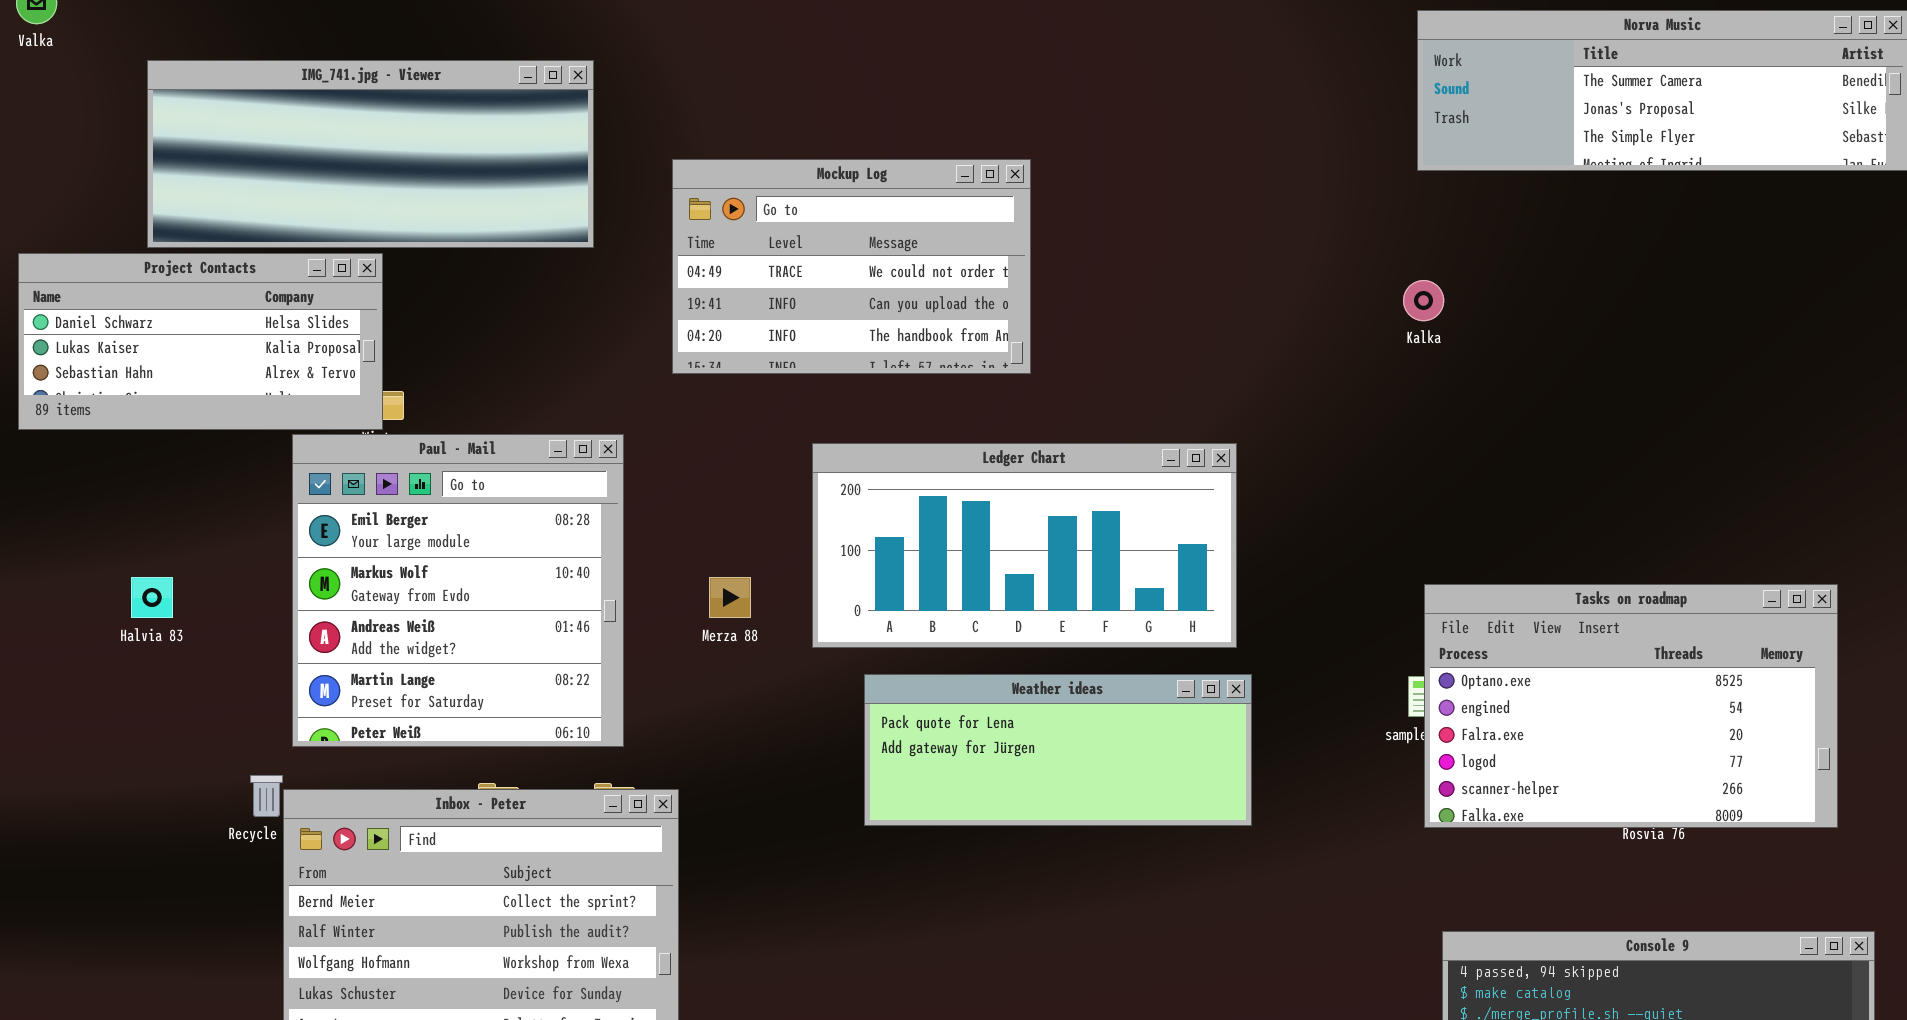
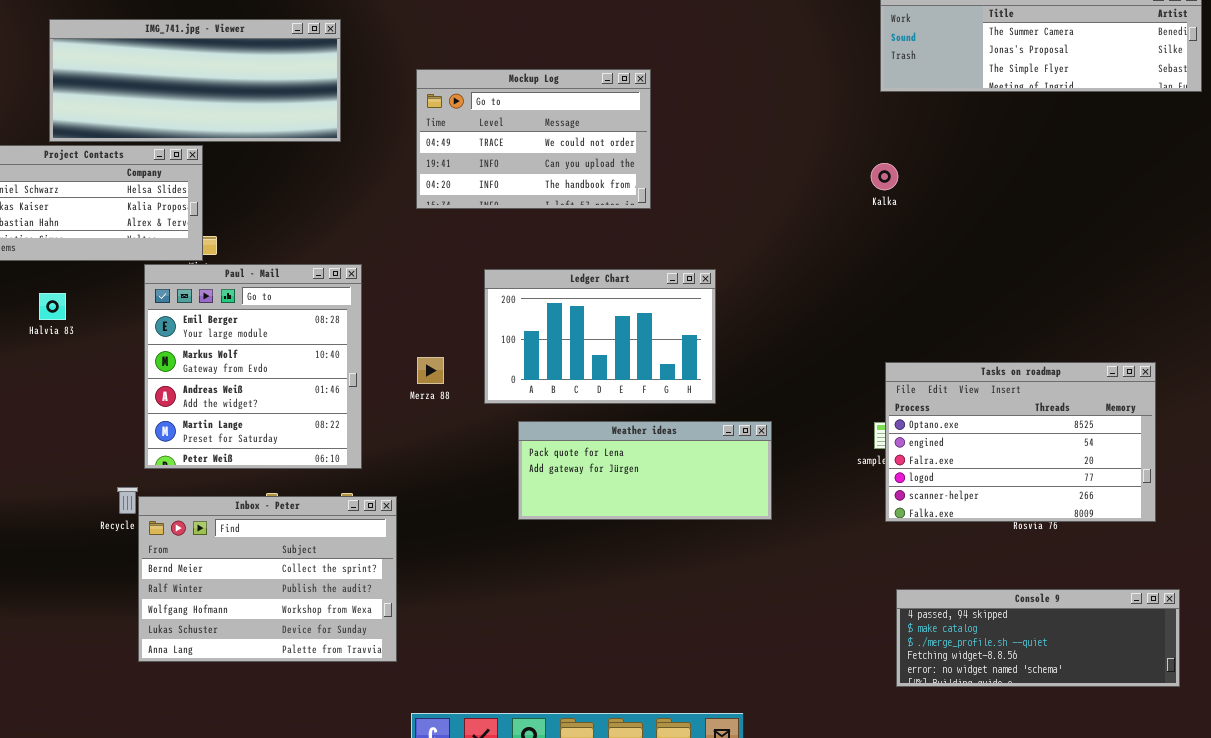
Mockup Log: [672,159,1031,374] -> [416,69,651,209], moved
Ledger Chart: [812,443,1237,648] -> [484,269,716,404], resized
Halvia 83: [131,577,173,618] -> [39,293,66,320], moved

